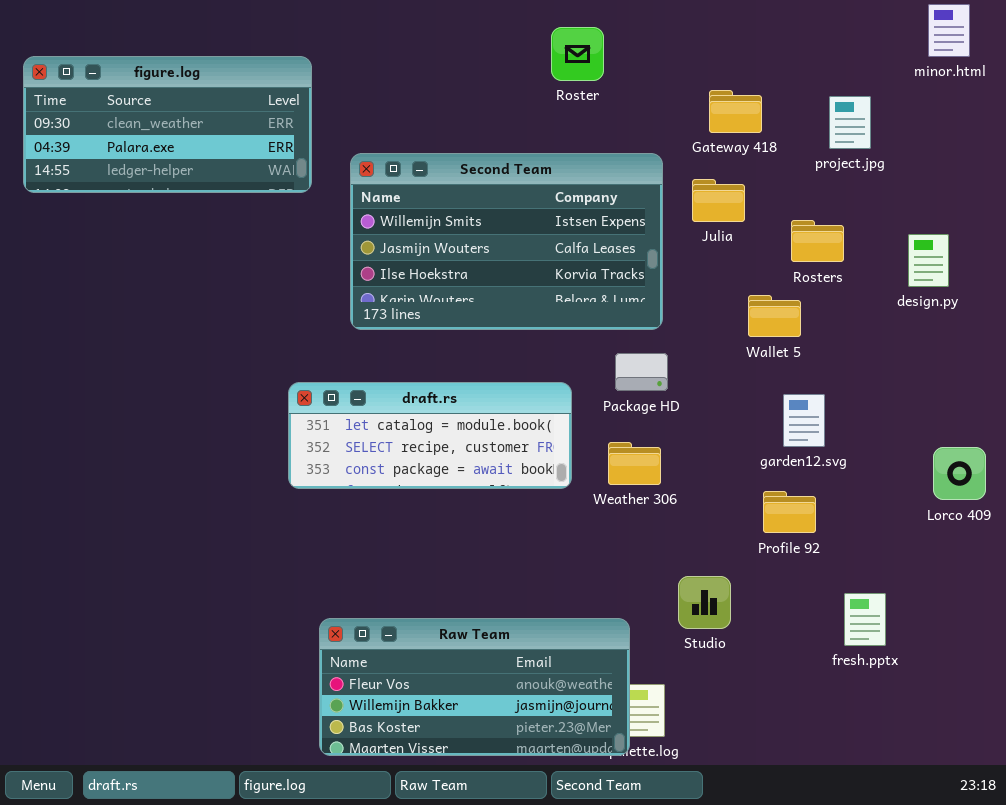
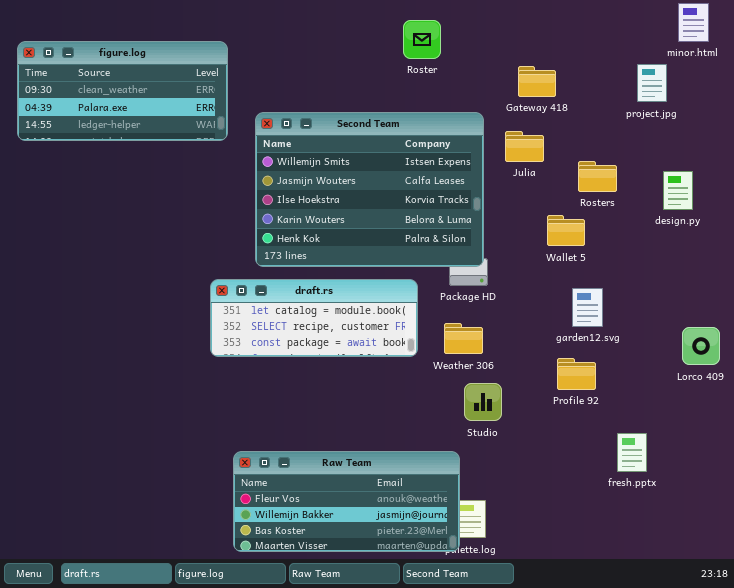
project.jpg: [829,96,871,149] -> [637,64,667,102], moved
Second Team: [350,153,663,330] -> [255,112,484,267], resized
Studio: [678,576,731,629] -> [464,383,502,421], moved

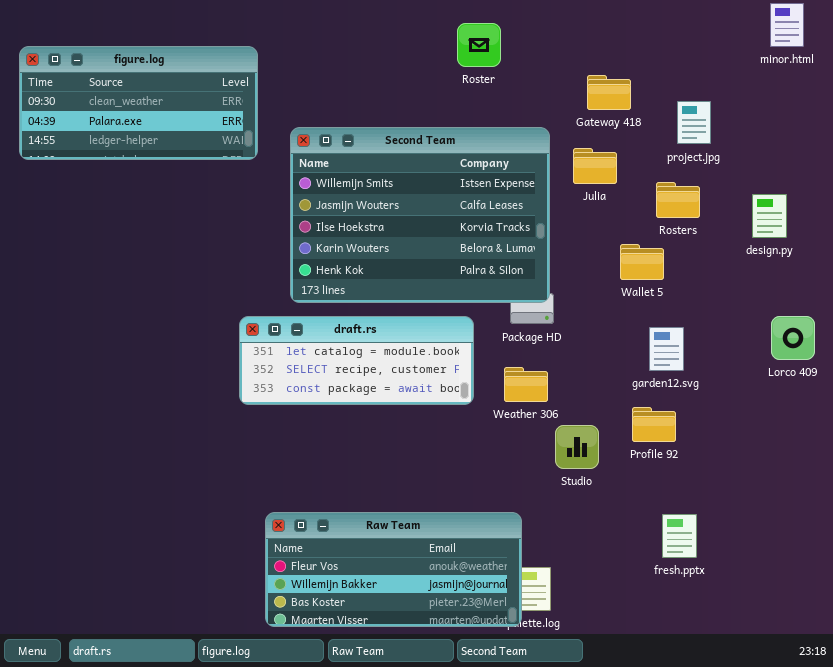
project.jpg: [637,64,667,102] -> [677,101,711,144], moved
Lorco 409: [682,327,720,365] -> [771,316,815,360], moved
Studio: [464,383,502,421] -> [555,425,599,469], moved
fresh.pptx: [617,433,647,472] -> [662,514,697,558], moved

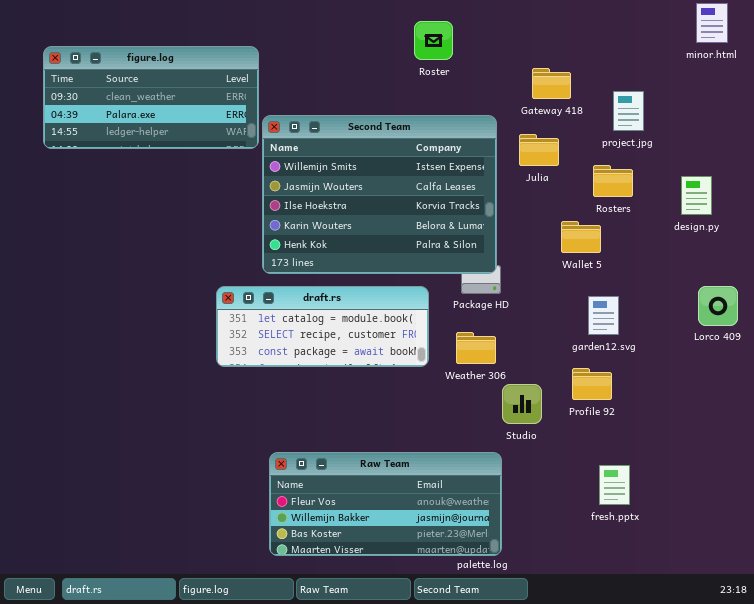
figure.log: [19,46,258,160] -> [43,46,259,149], moved
Raw Team: [265,512,522,627] -> [269,452,502,556], moved

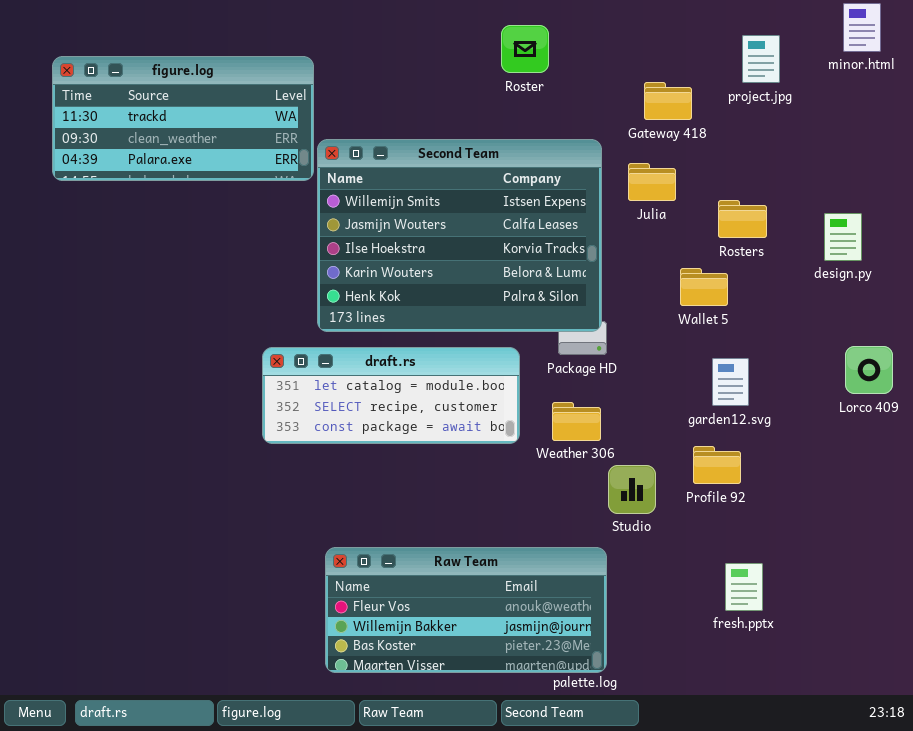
figure.log: [43,46,259,149] -> [52,56,314,181], scrolled up 1 row
project.jpg: [613,91,644,131] -> [742,35,780,83], moved

